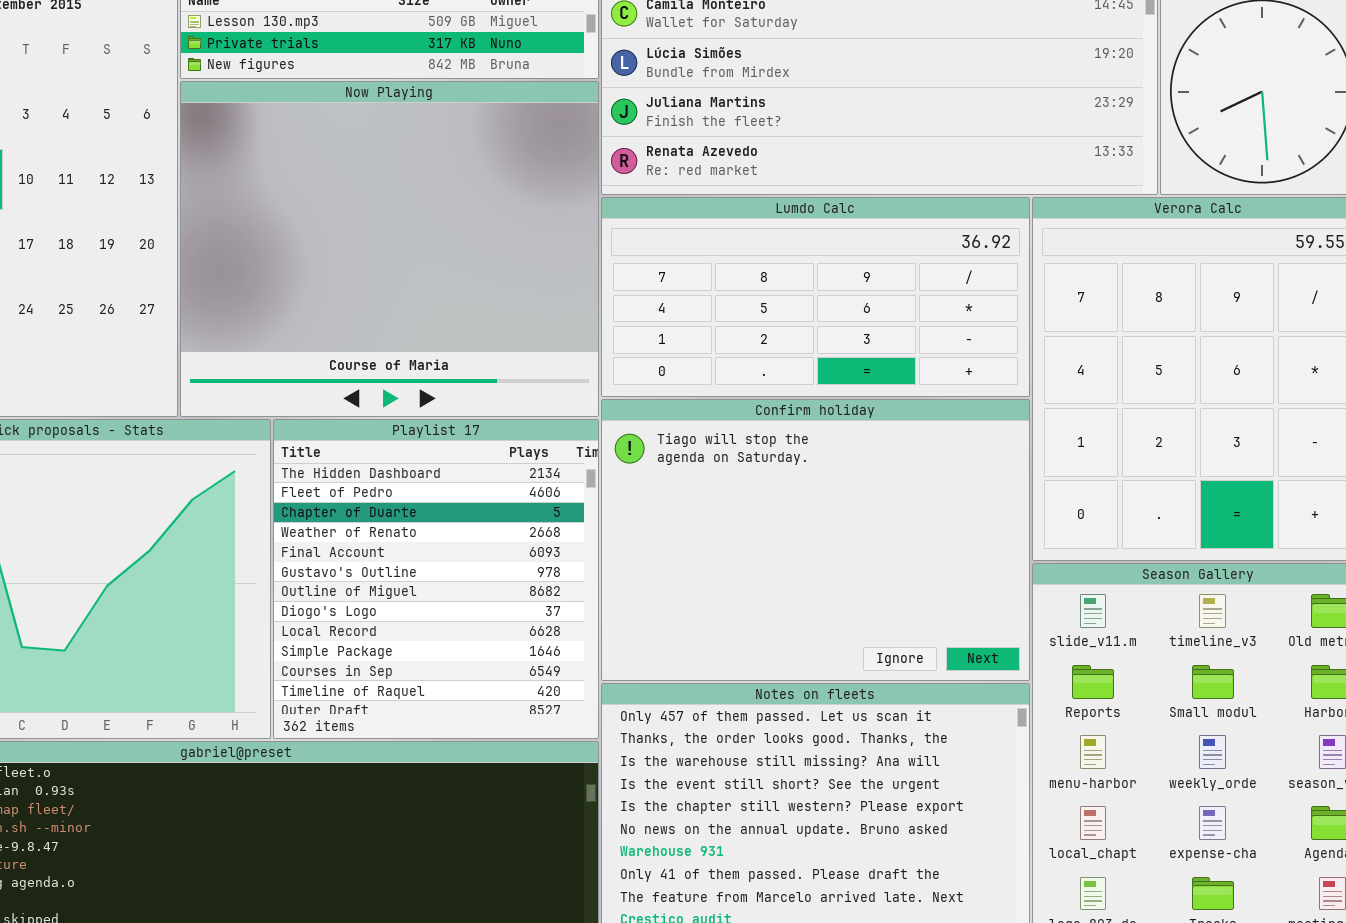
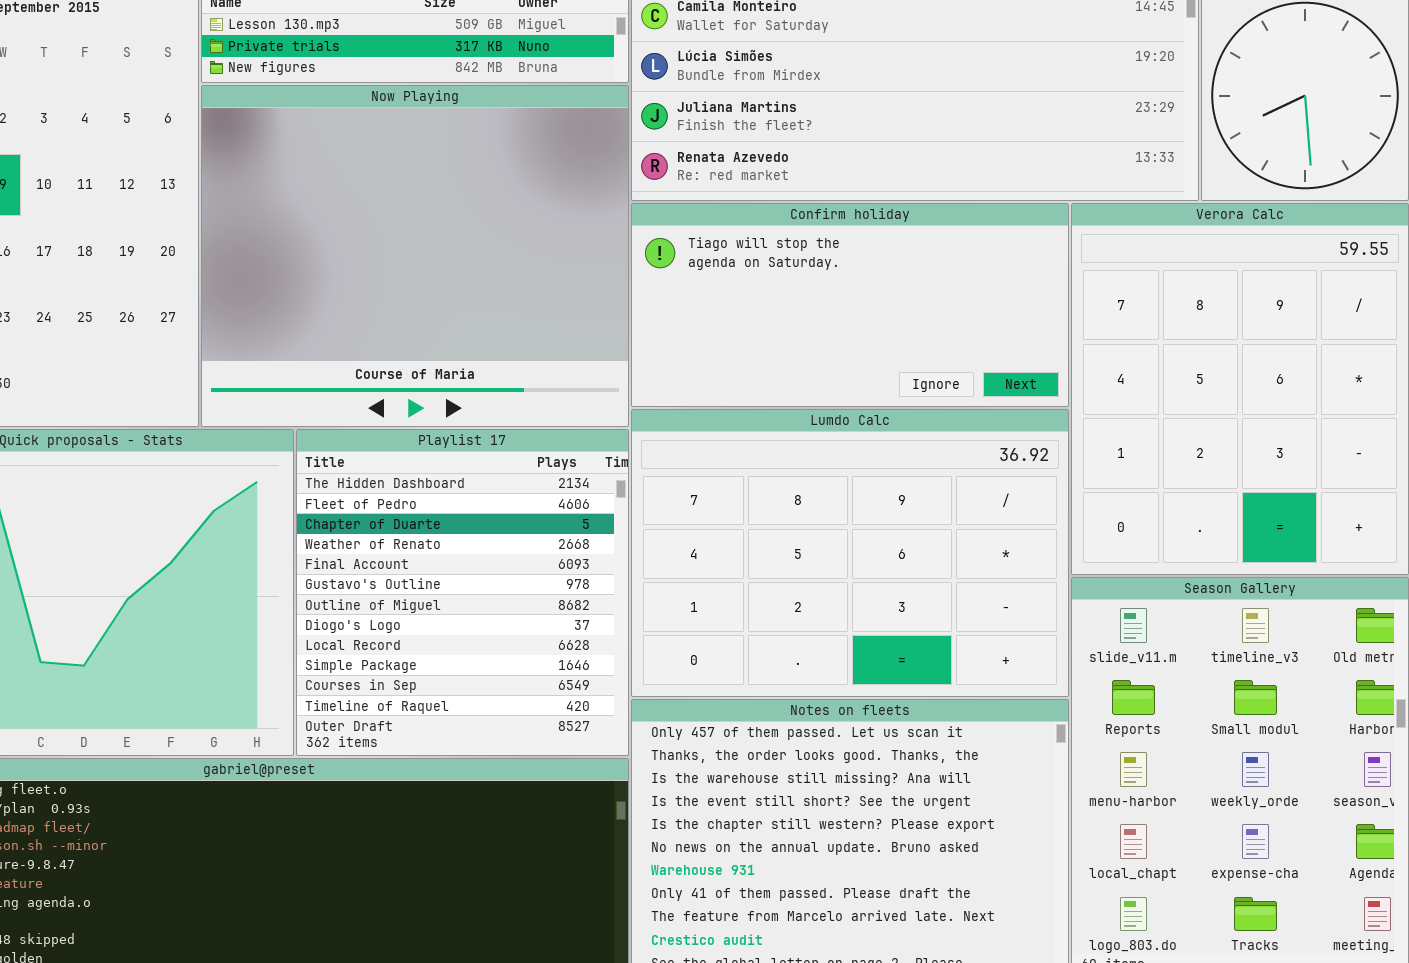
Lumdo Calc: [601,197,1030,397] -> [631,409,1069,697], moved, resized
Confirm holiday: [601,399,1030,681] -> [631,203,1069,407], moved, resized

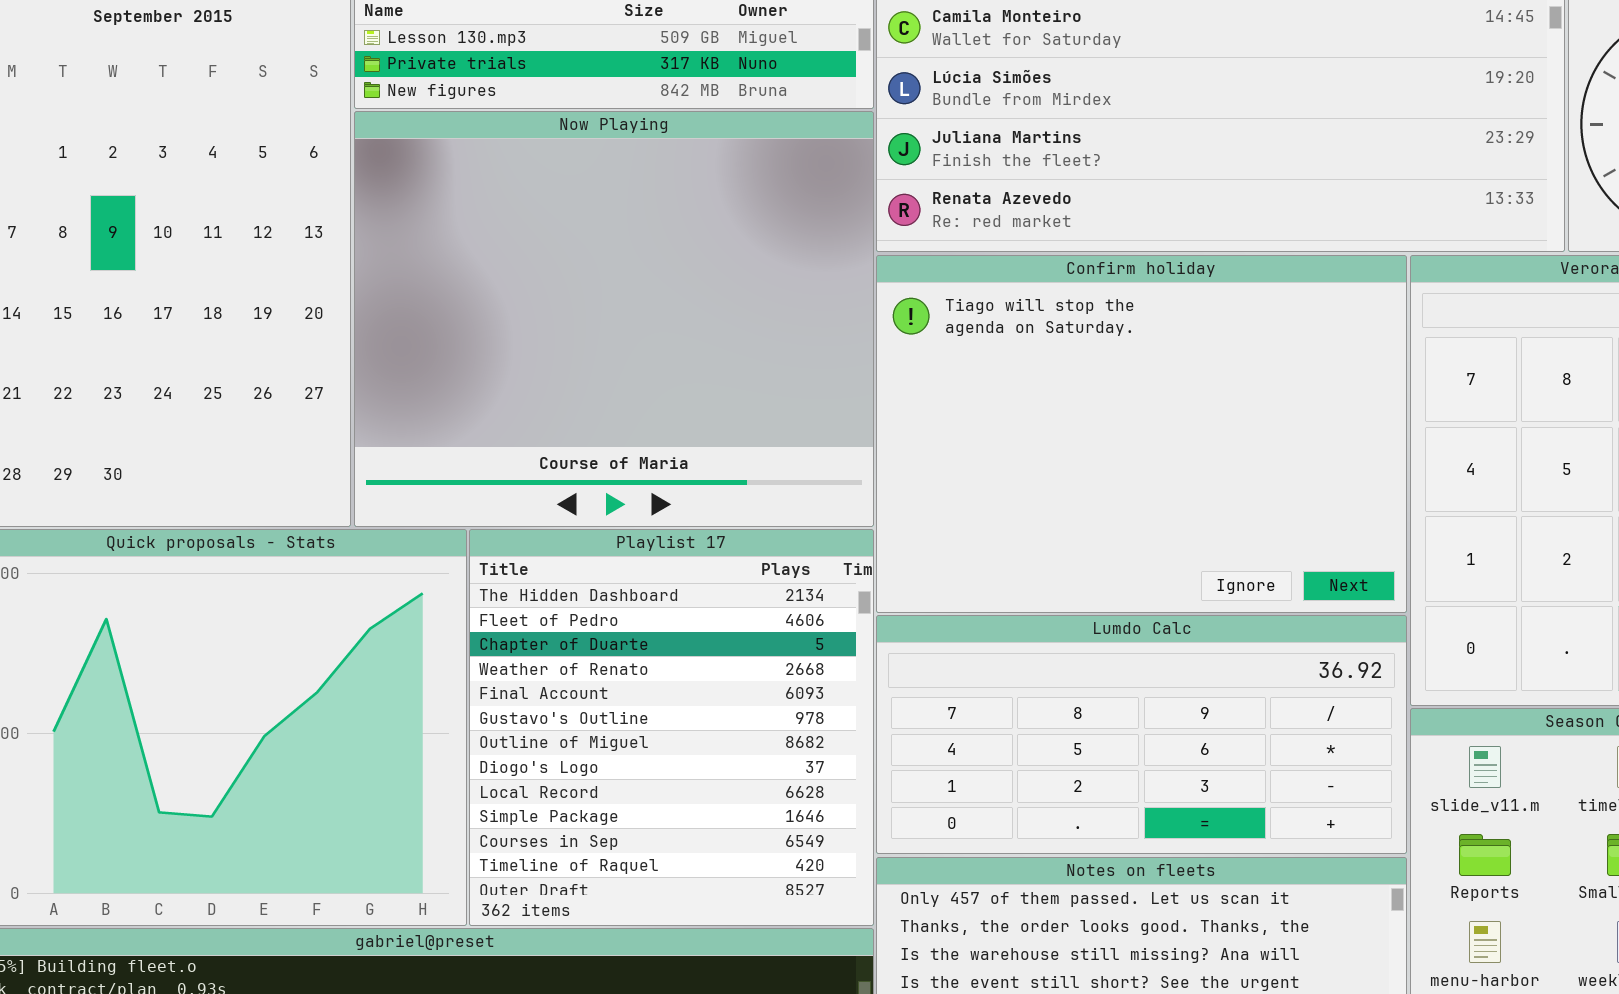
Confirm holiday: [631,203,1069,407] -> [876,255,1407,613], resized
Lumdo Calc: [631,409,1069,697] -> [876,615,1407,854], resized

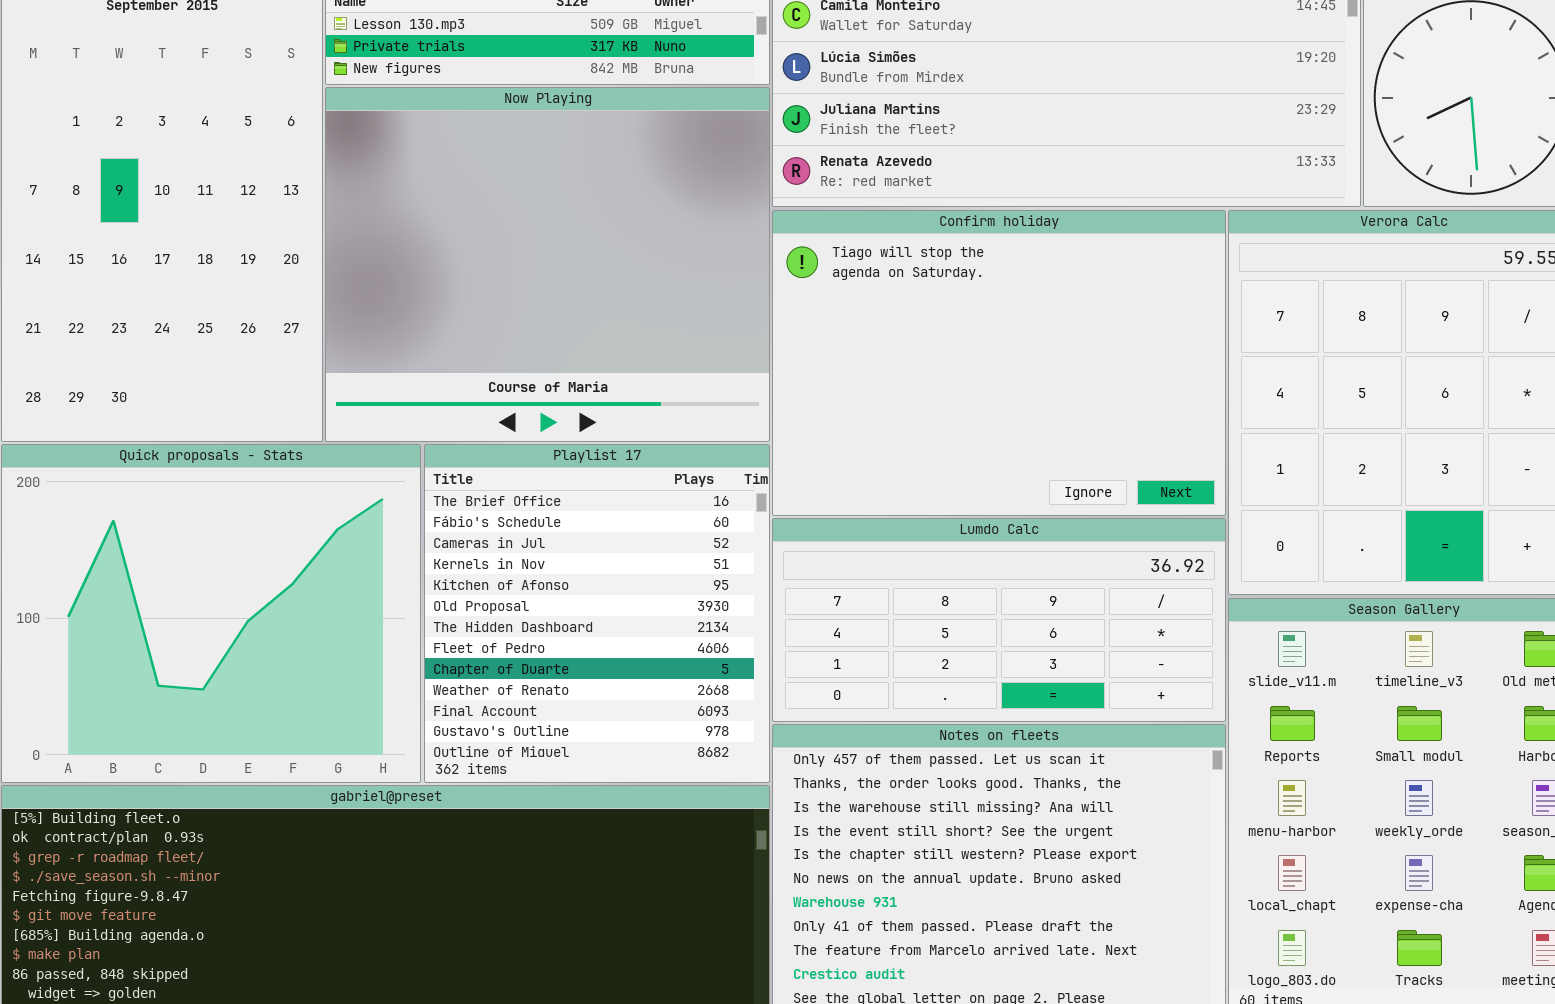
Playlist 17: [469,529,874,926] -> [424,444,770,783], scrolled up 6 rows

